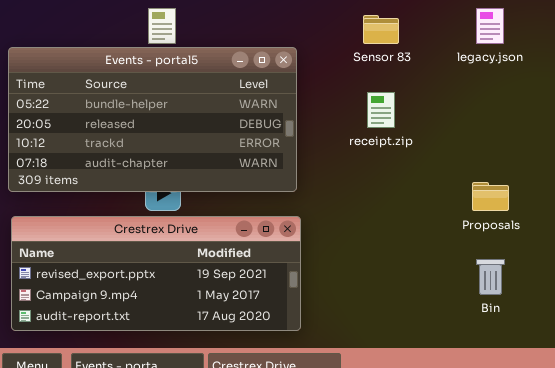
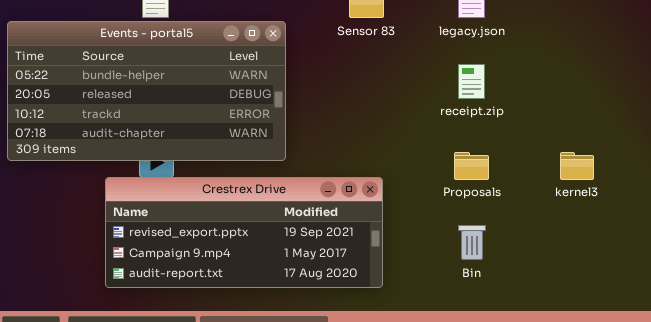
receipt.zip: [367,92,395,128] -> [458,64,485,99], moved
Crestrex Drive: [11,216,301,331] -> [105,177,383,288], moved

